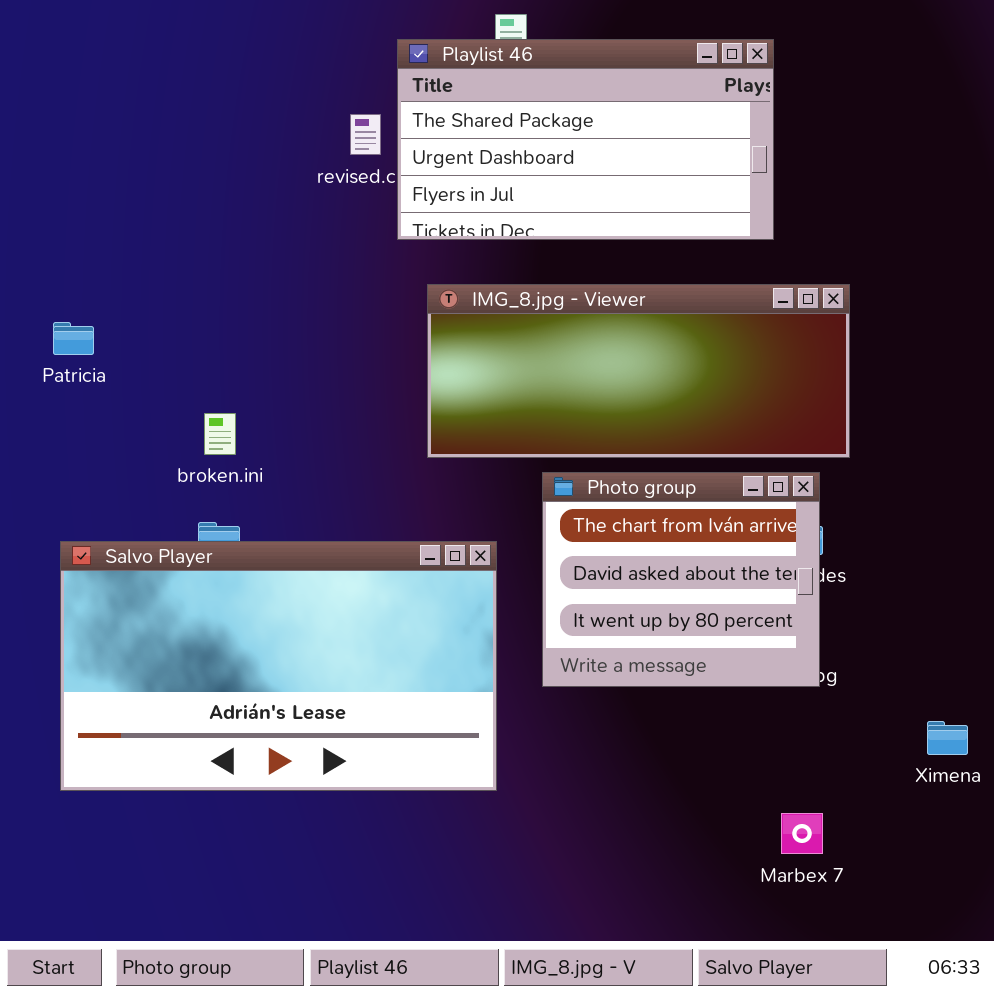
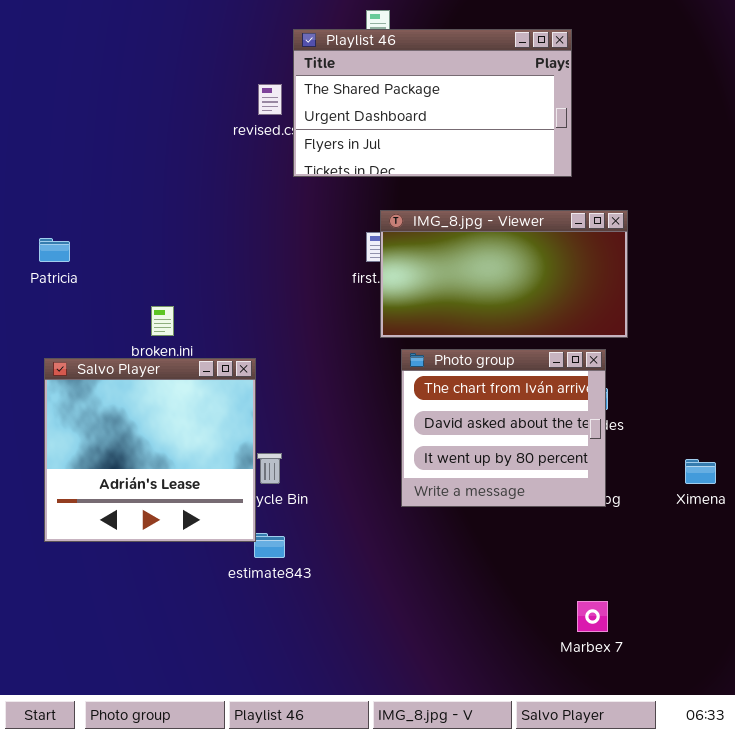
IMG_8.jpg - Viewer: [427,284,850,458] -> [380,210,628,338], resized
Salvo Player: [60,541,497,791] -> [44,358,256,542], moved, resized
Ximena: [927,721,968,755] -> [685,459,716,484], moved

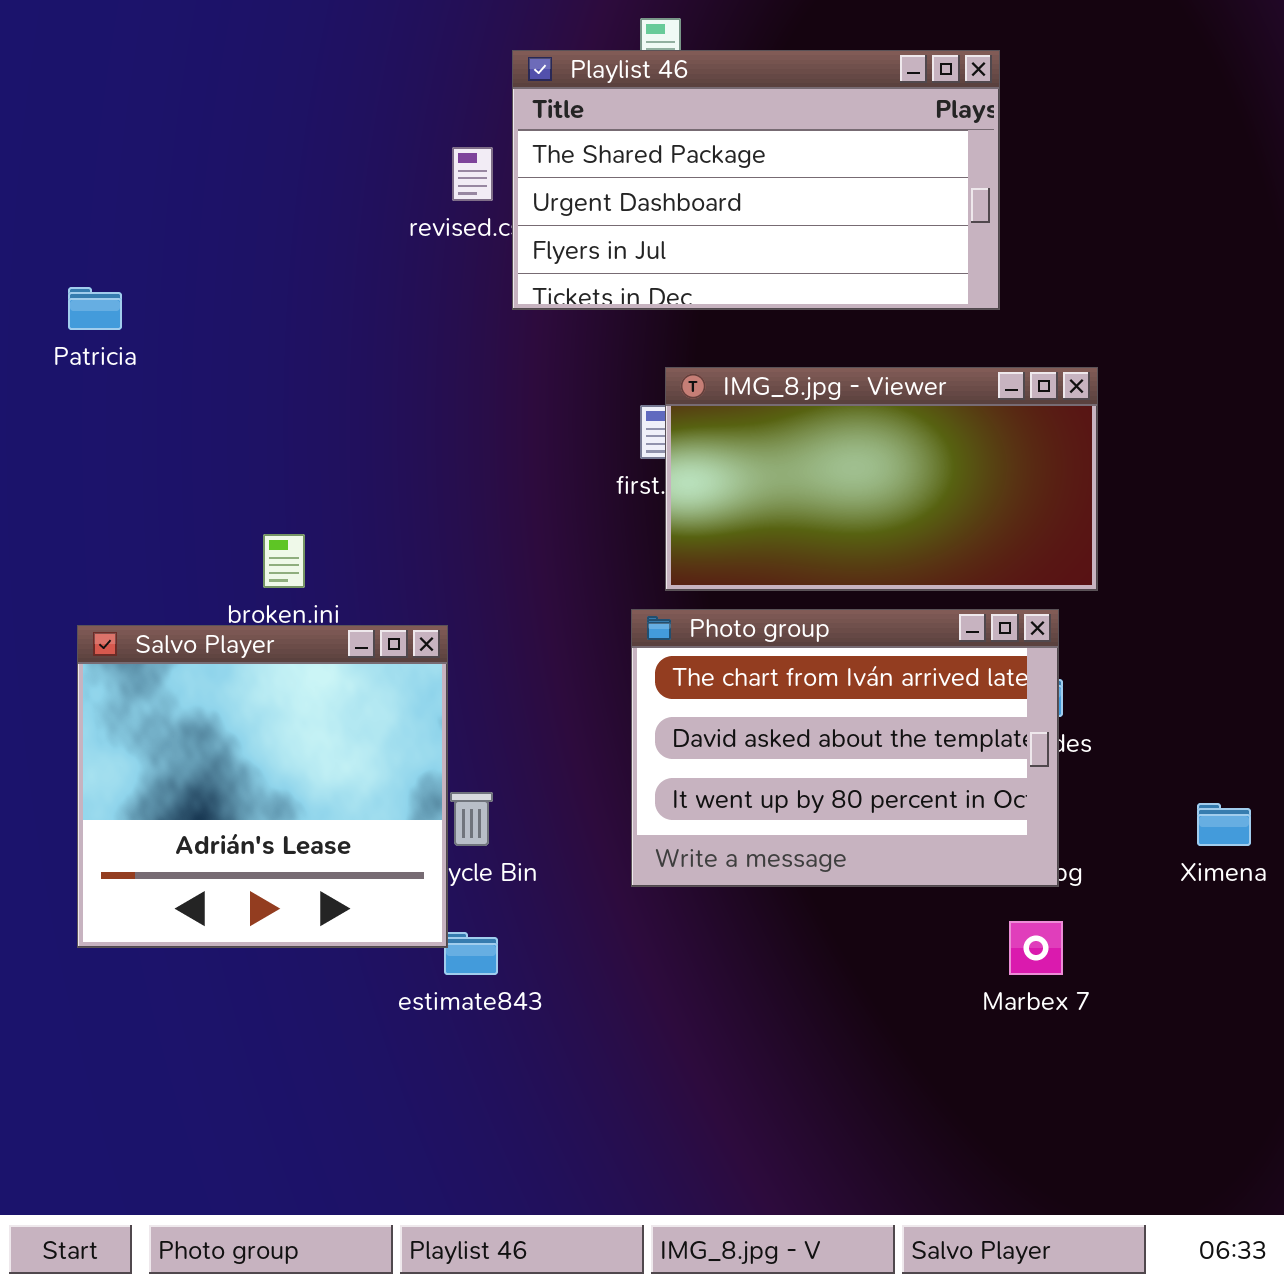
Patricia: [39,238,70,262] -> [68,287,122,330], moved
Photo group: [401,349,606,507] -> [631,609,1059,887], resized
Marbex 7: [577,601,608,632] -> [1009,921,1063,975], moved

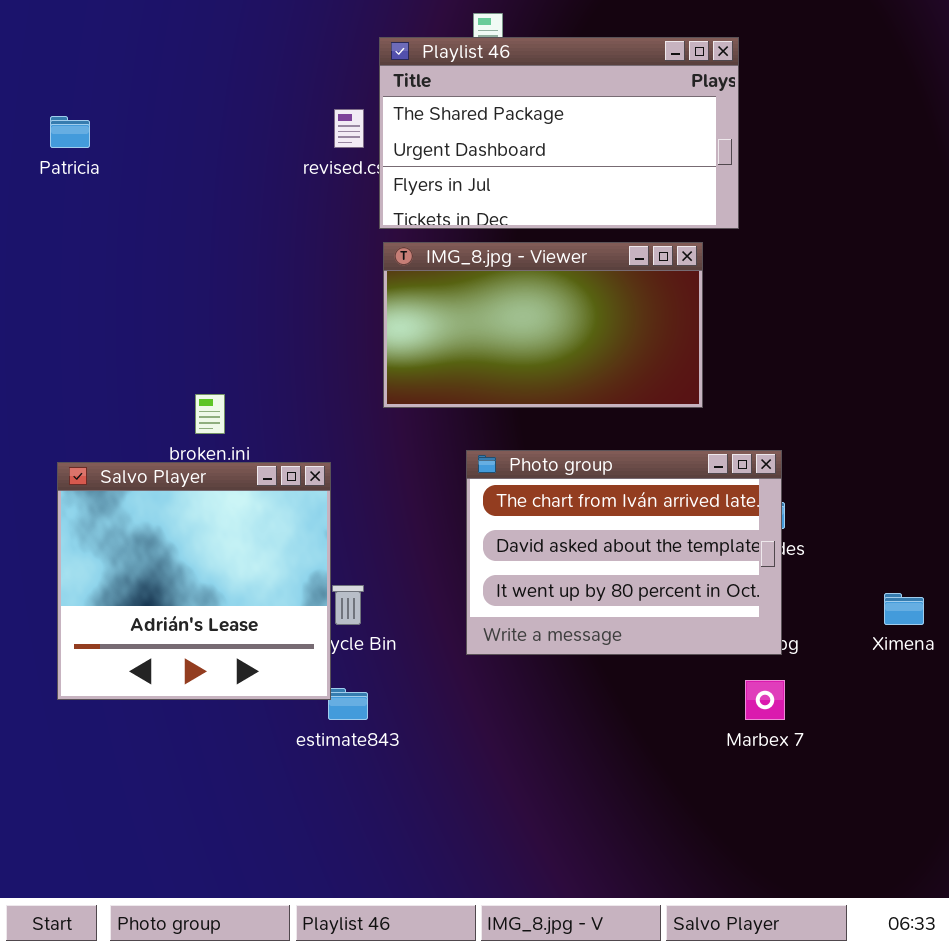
Patricia: [68,287,122,330] -> [50,116,90,148], moved
IMG_8.jpg - Viewer: [665,367,1098,591] -> [383,242,703,408], moved

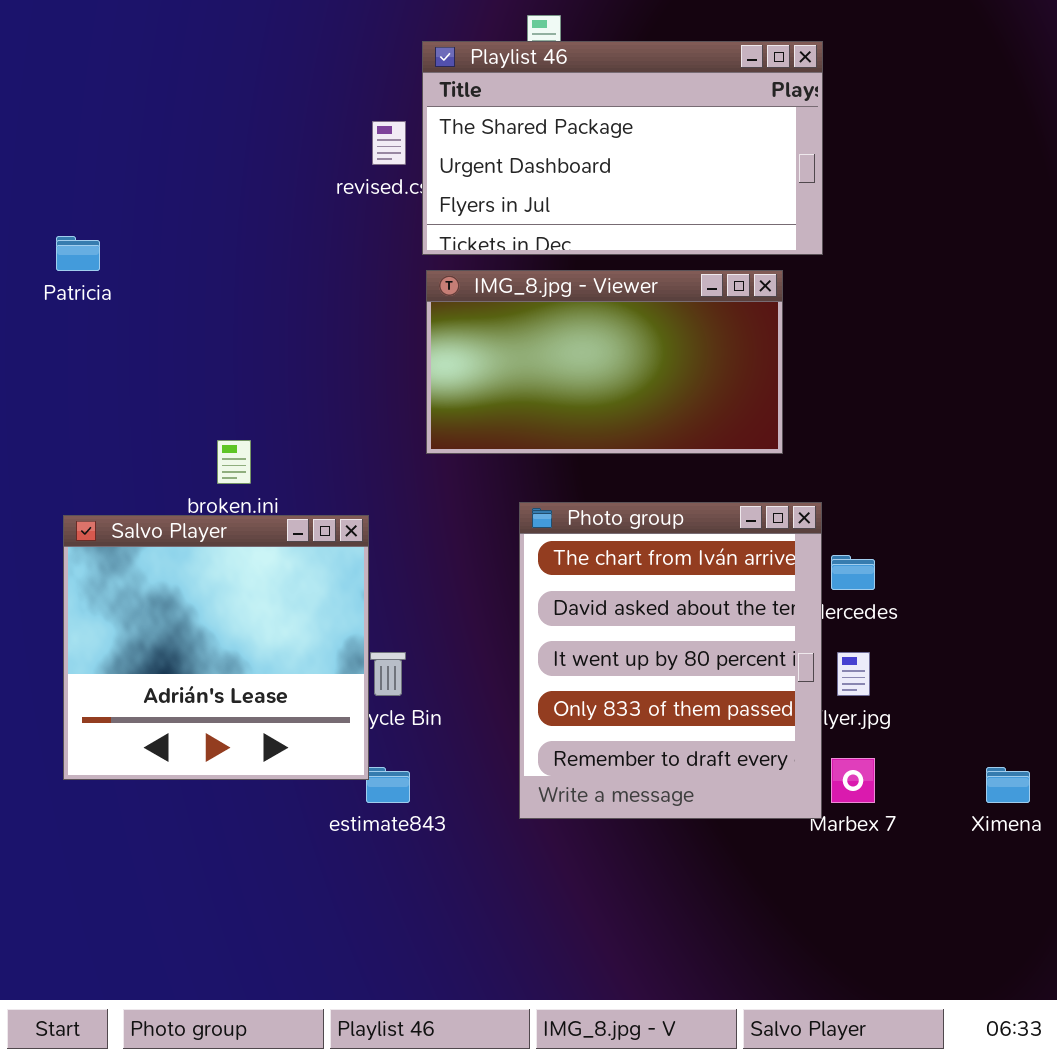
Patricia: [50,116,90,148] -> [56,236,100,271], moved
Photo group: [466,450,782,655] -> [519,502,822,819], resized
Ximena: [884,593,924,625] -> [986,767,1030,803], moved

